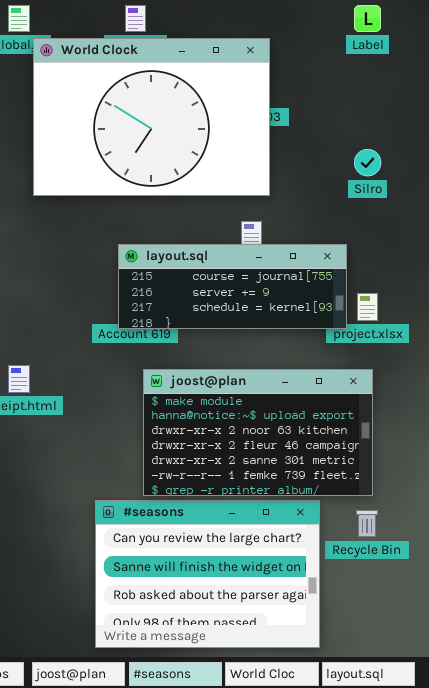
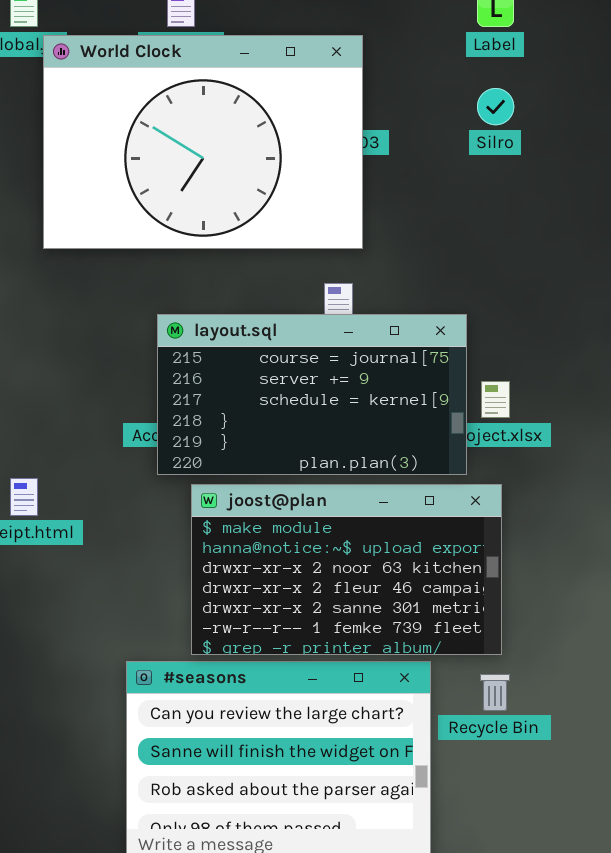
Silro: [354,149,381,176] -> [477,88,514,125], moved
layout.sql: [118,244,347,329] -> [157,314,467,475], resized

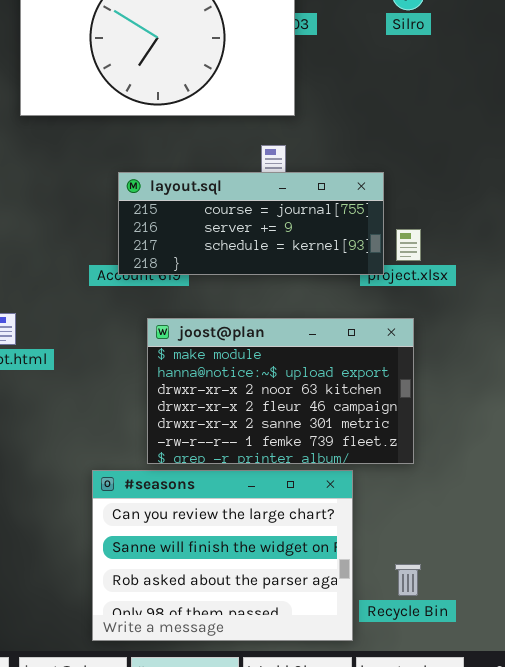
layout.sql: [157,314,467,475] -> [118,172,384,275], resized
Recycle Bin: [480,674,510,711] -> [395,564,421,596], moved

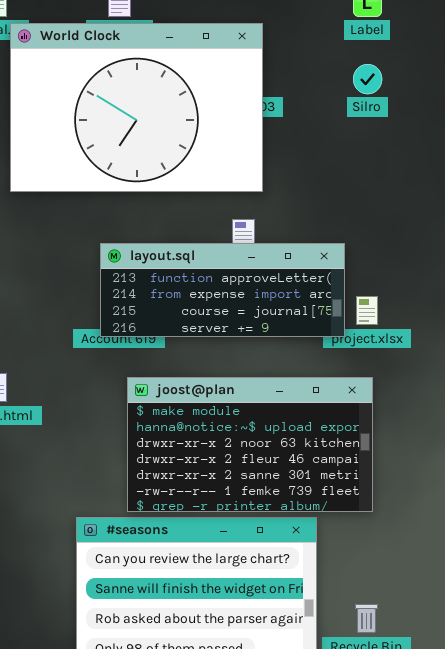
layout.sql: [118,172,384,275] -> [100,243,345,337], scrolled up 2 rows

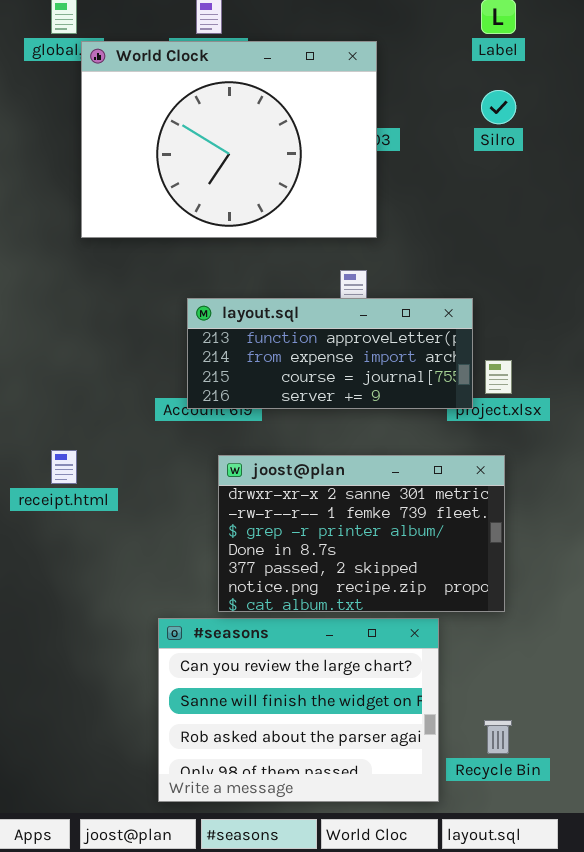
joost@plan: [127,377,373,512] -> [218,455,505,612], scrolled down 4 rows

